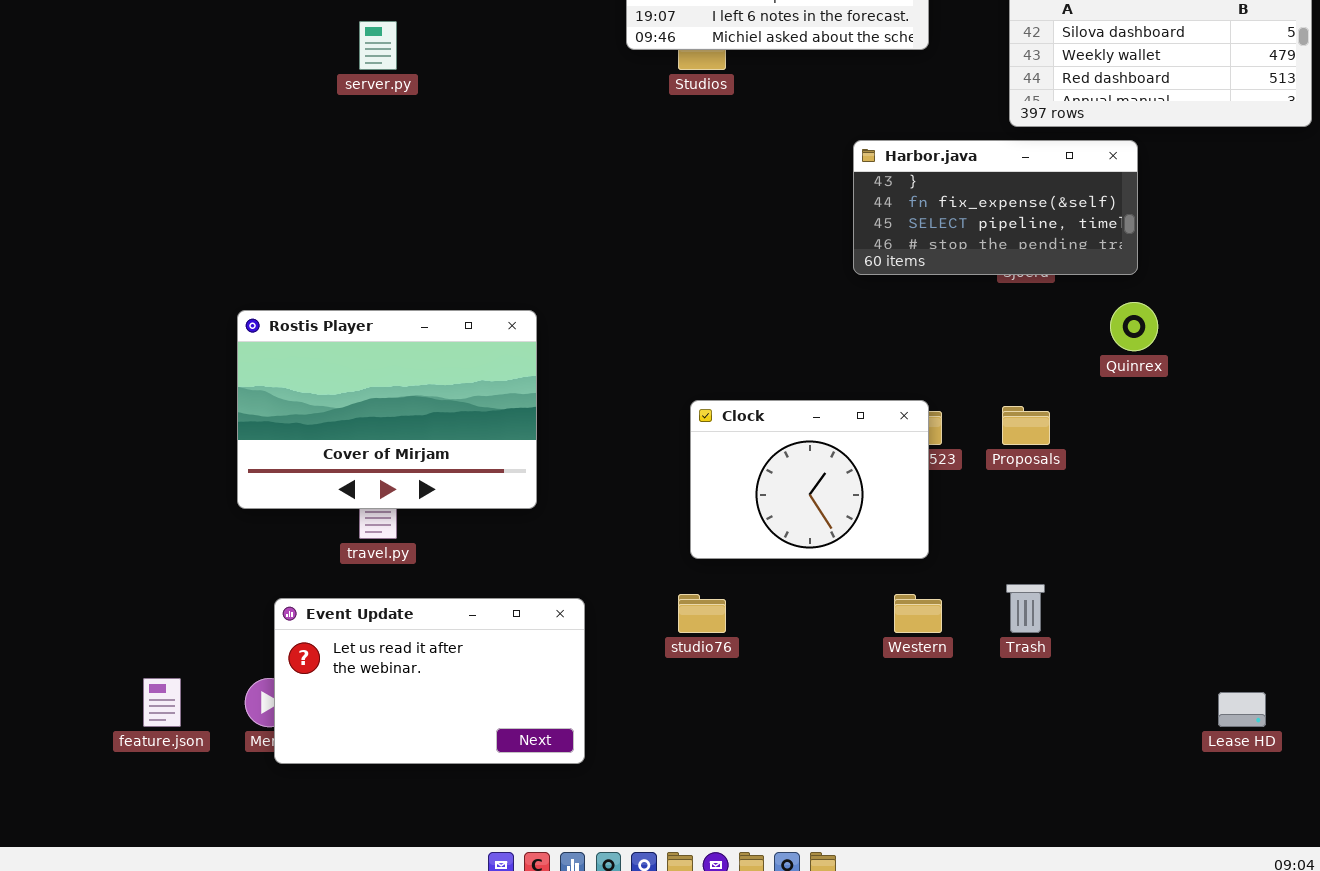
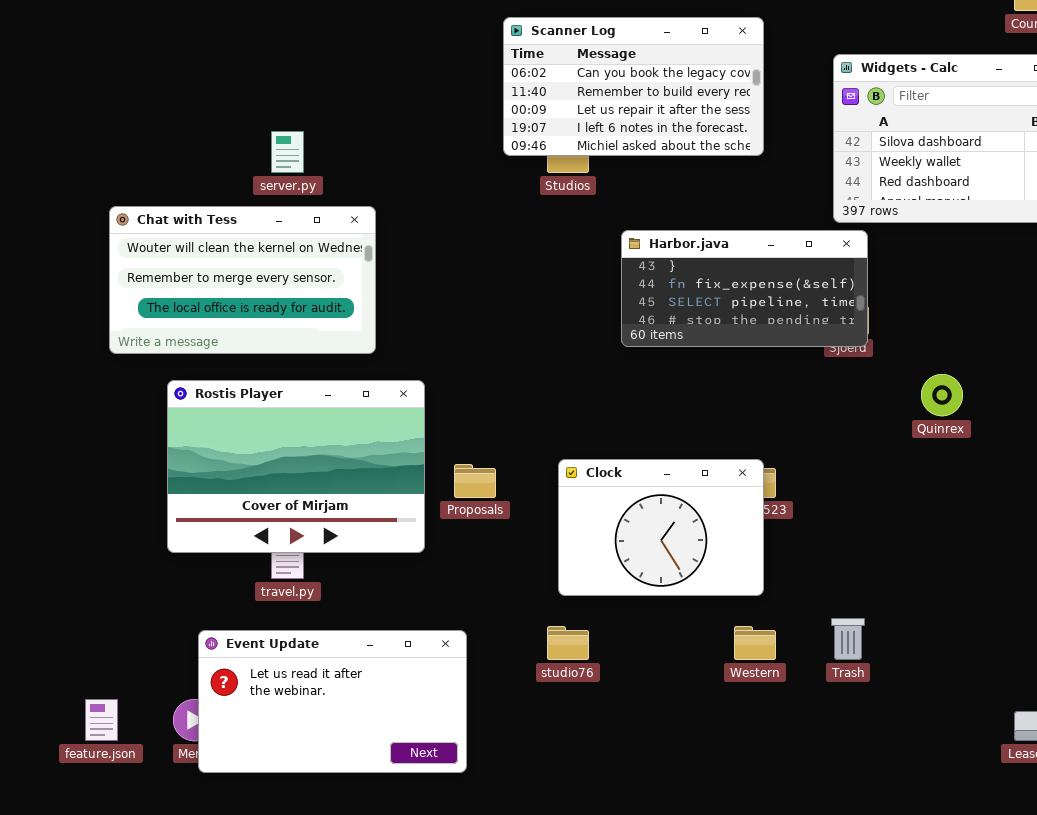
Chat with Tess: none -> [109,206,376,354], opened
Harbor.java: [853,140,1138,275] -> [621,230,868,347], moved
Proposals: [1002,406,1050,445] -> [454,464,496,498], moved

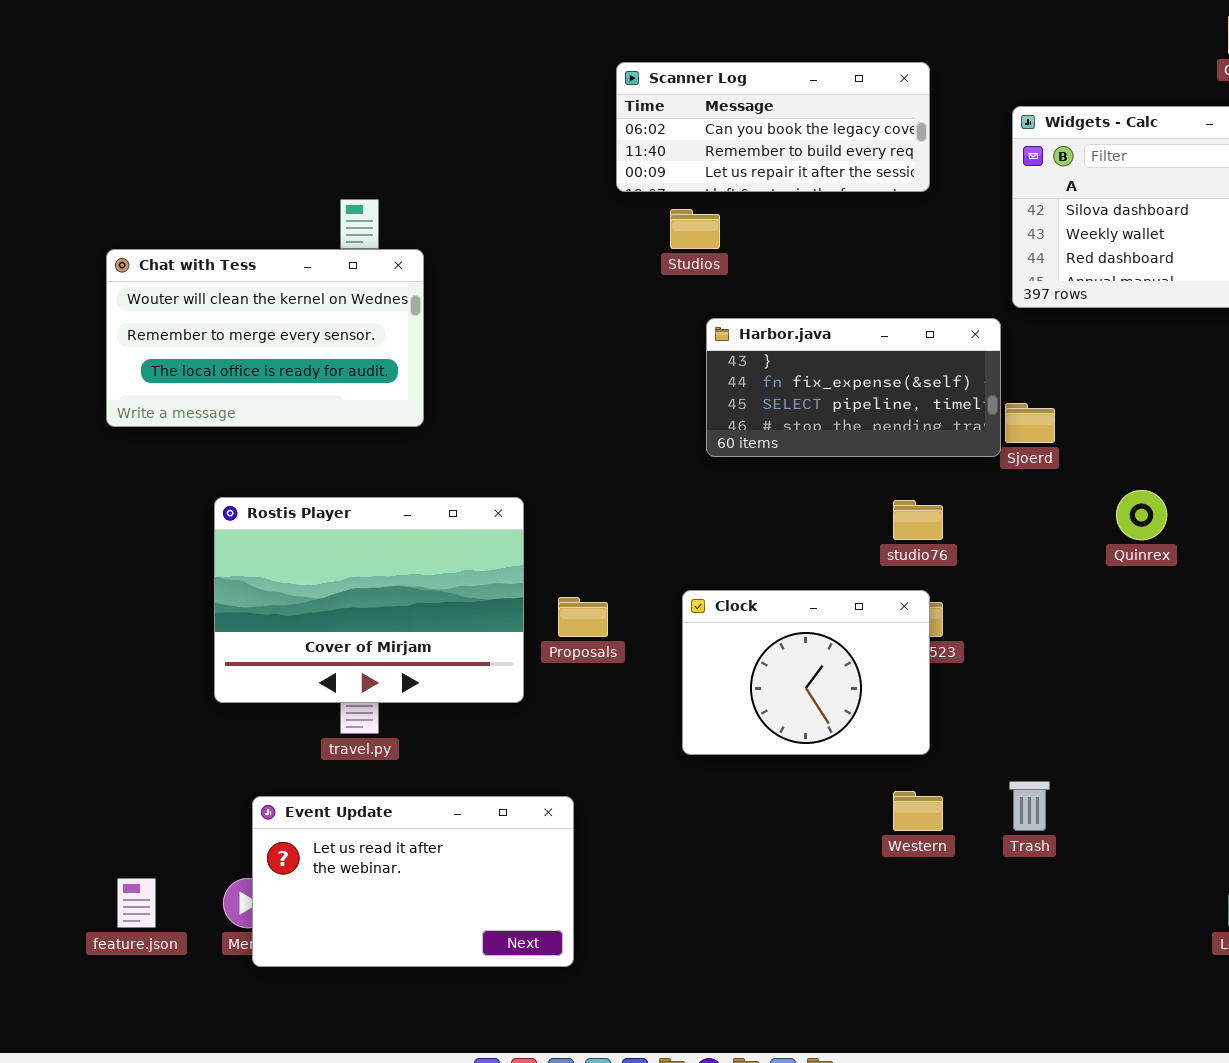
Scanner Log: [503,17,764,156] -> [616,62,930,192], resized
Chat with Tess: [109,206,376,354] -> [106,249,424,427], moved
Harbor.java: [621,230,868,347] -> [706,318,1001,457], moved
studio76: [547,626,589,660] -> [893,500,943,540], moved

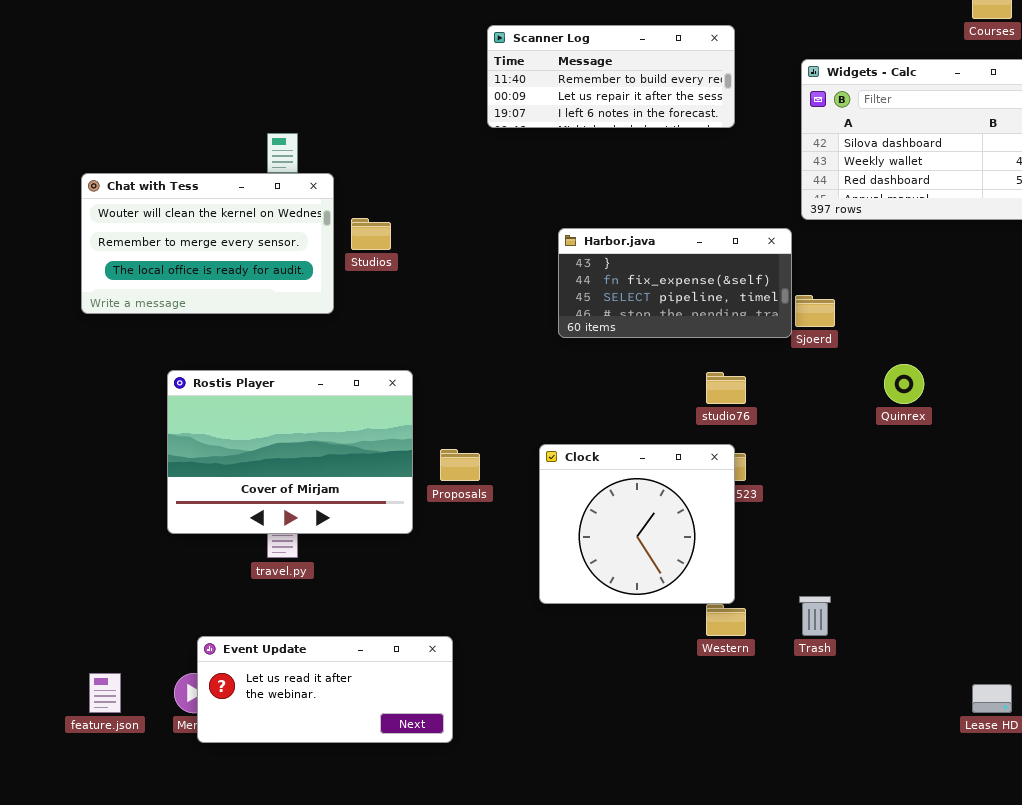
Scanner Log: [616,62,930,192] -> [487,25,735,128], scrolled down 1 row
Studios: [670,209,720,249] -> [351,218,391,250], moved
Clock: [682,590,930,755] -> [539,444,735,604], resized
Event Update: [252,796,574,967] -> [197,636,453,743], resized

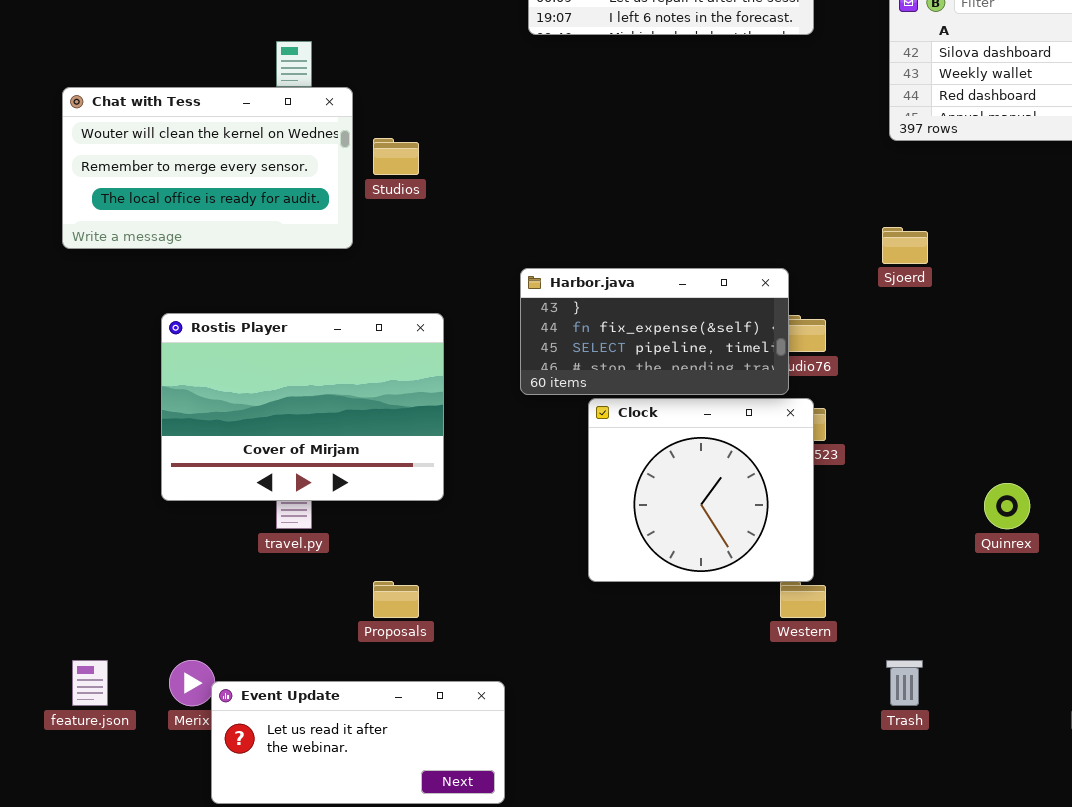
Harbor.java: [558,228,792,338] -> [520,268,789,395], moved
Quinrex: [884,364,924,404] -> [984,483,1030,529], moved
Proposals: [440,449,480,481] -> [373,581,419,618], moved
Trash: [799,596,831,636] -> [886,660,923,706], moved
Event Update: [197,636,453,743] -> [211,681,505,804], moved

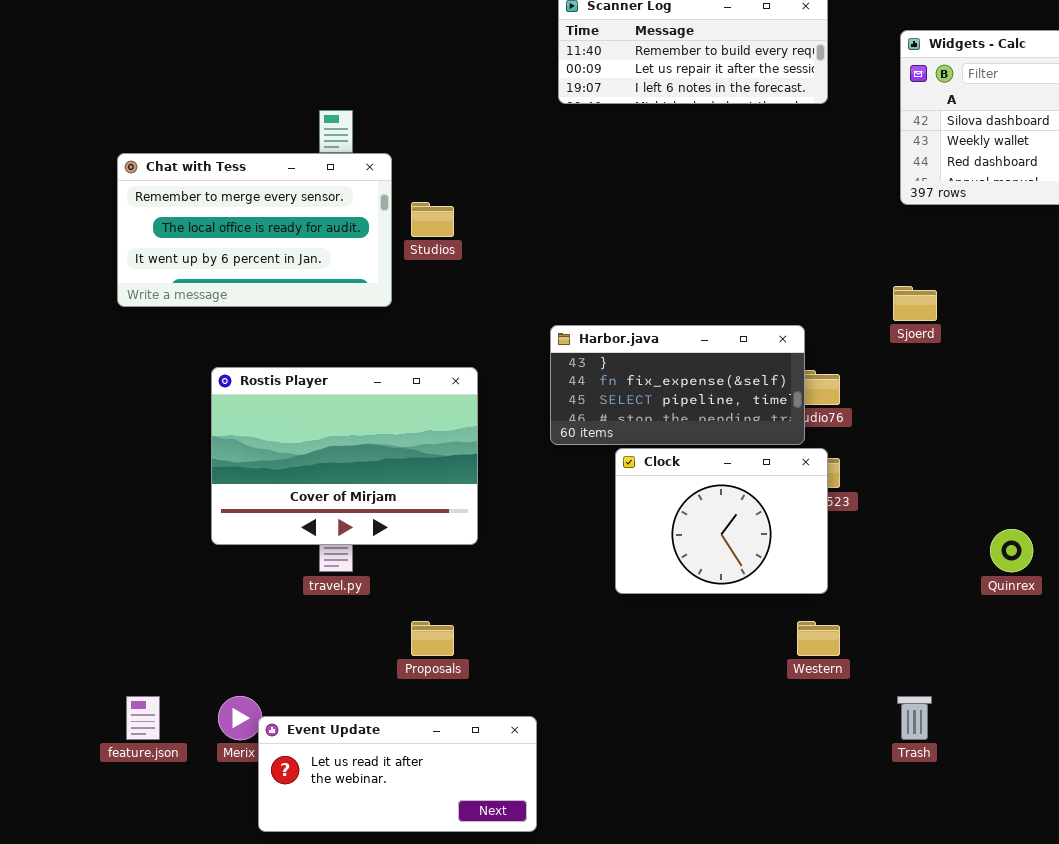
Chat with Tess: [62,87,353,249] -> [117,153,392,307], scrolled down 1 row
Clock: [588,398,814,582] -> [615,448,828,594], resized

